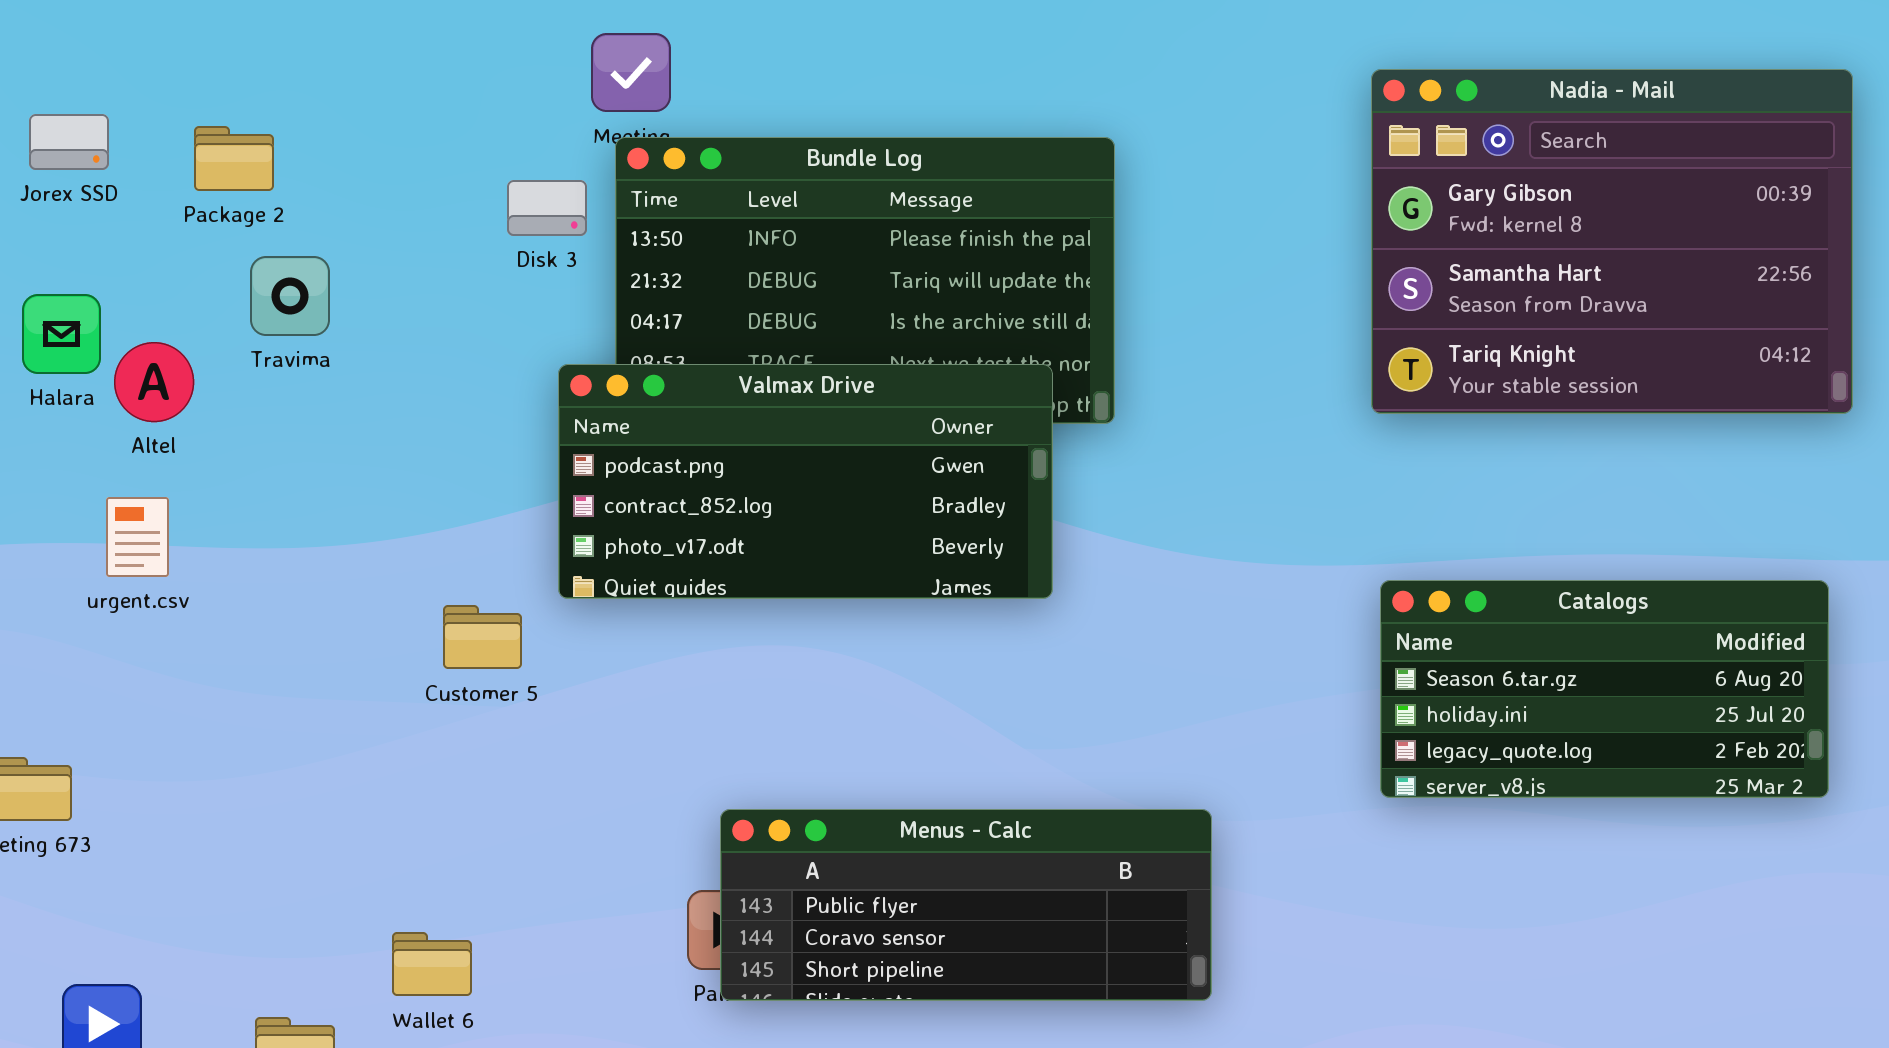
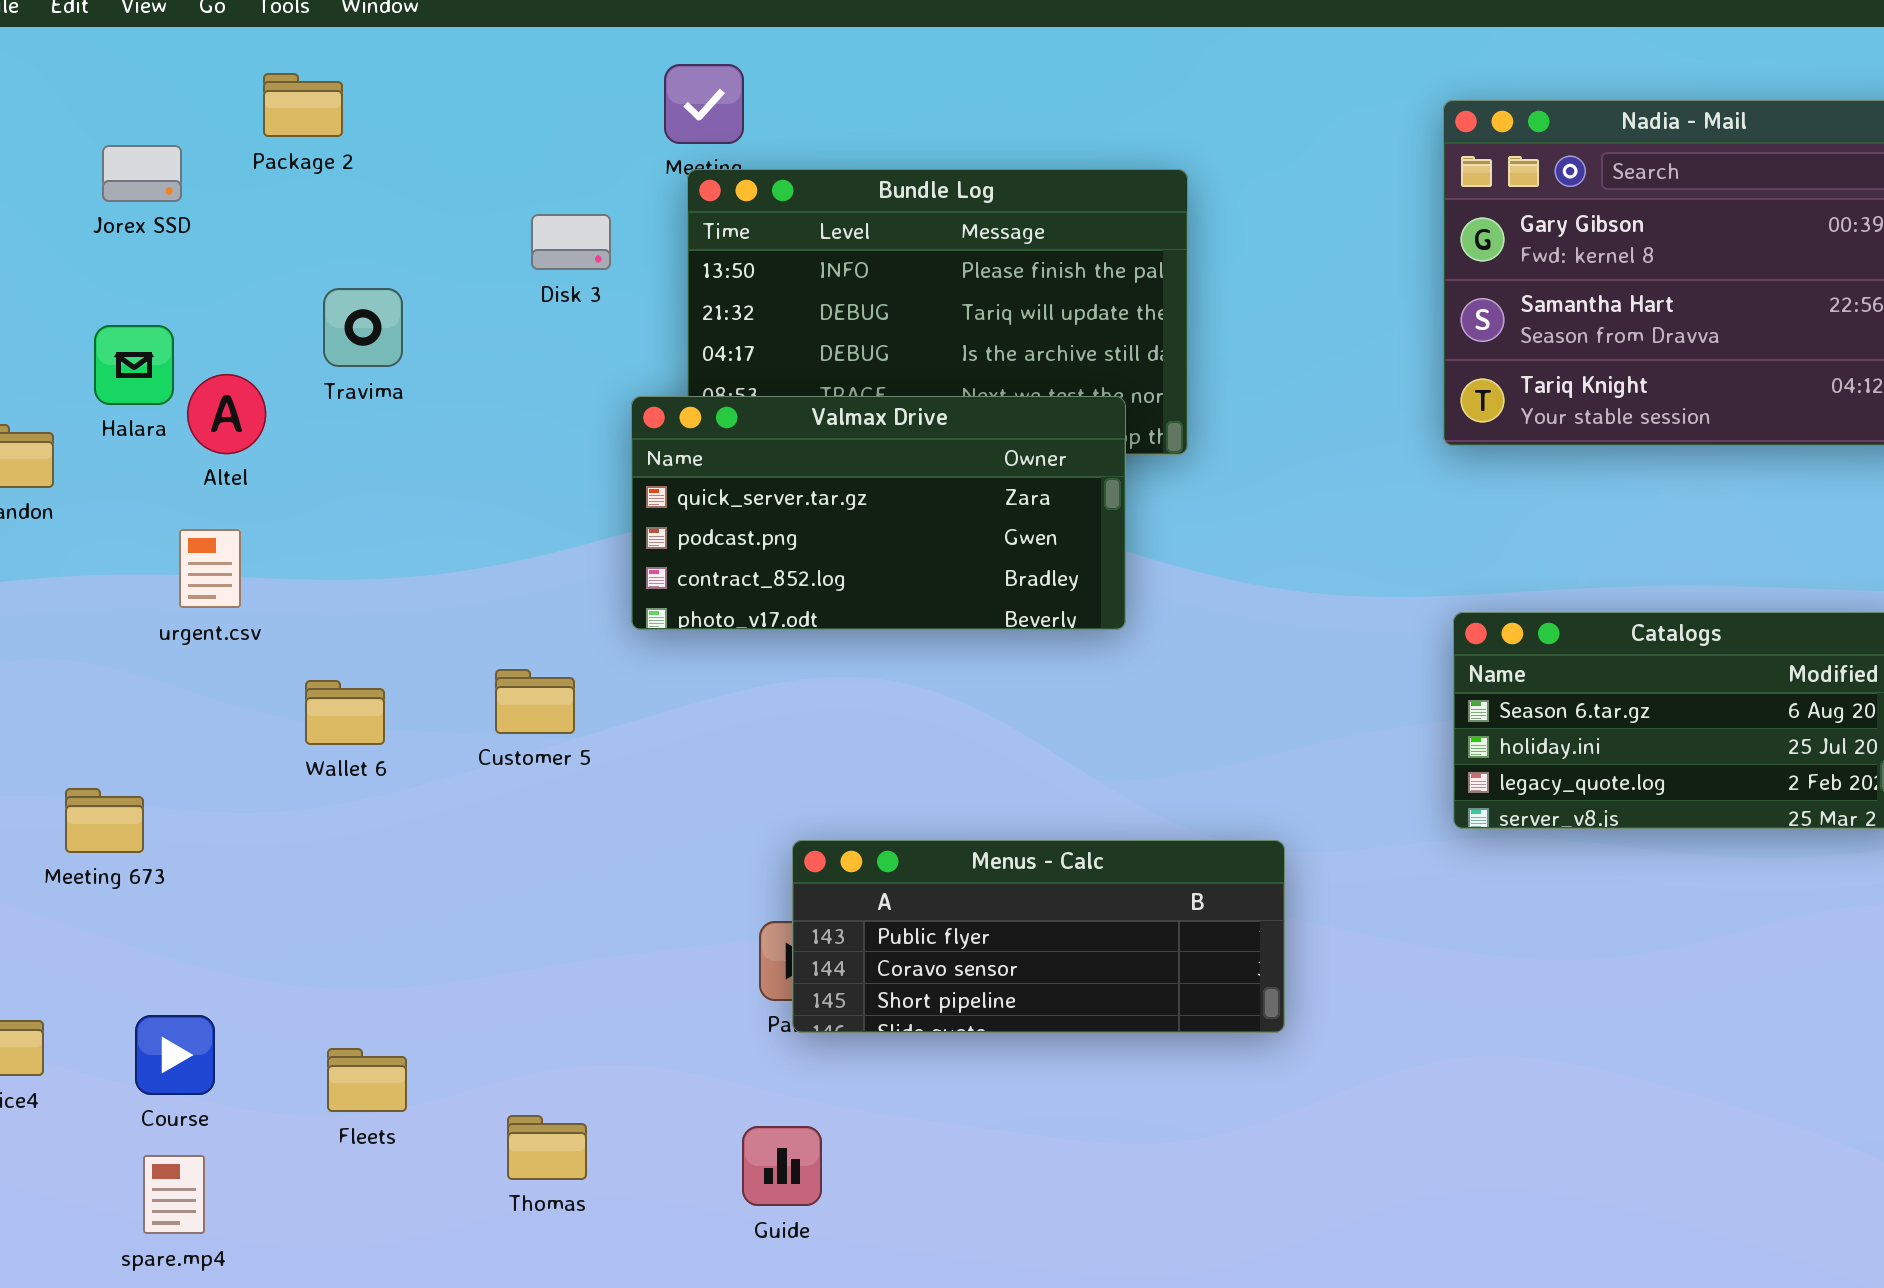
Package 2: [194,126,274,191] -> [263,73,343,137], moved
Disk 3: [507,180,587,236] -> [531,214,611,270], moved
Valmax Drive: [558,364,1053,599] -> [631,396,1126,630], scrolled up 1 row
Customer 5: [443,605,522,669] -> [495,669,575,734], moved
Wallet 6: [392,932,472,996] -> [305,680,385,745], moved

